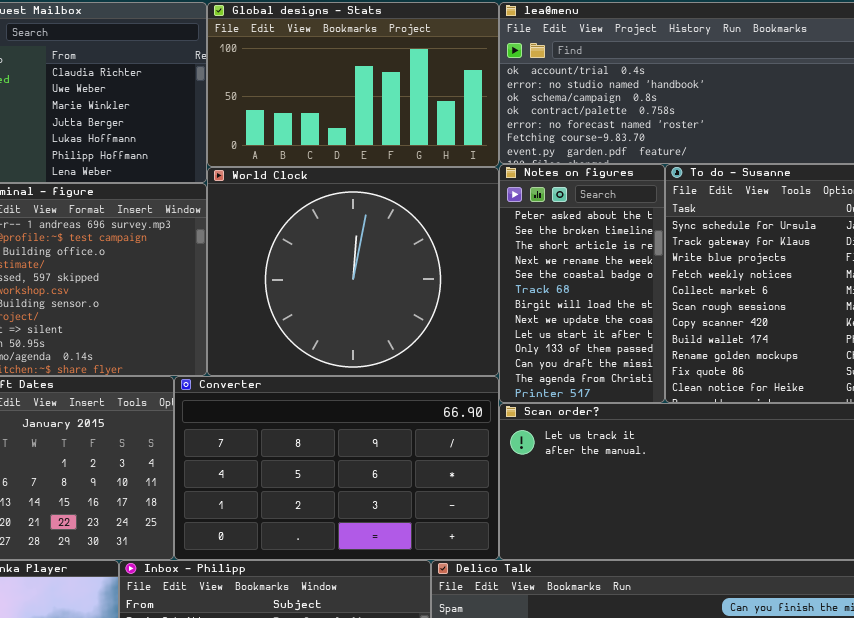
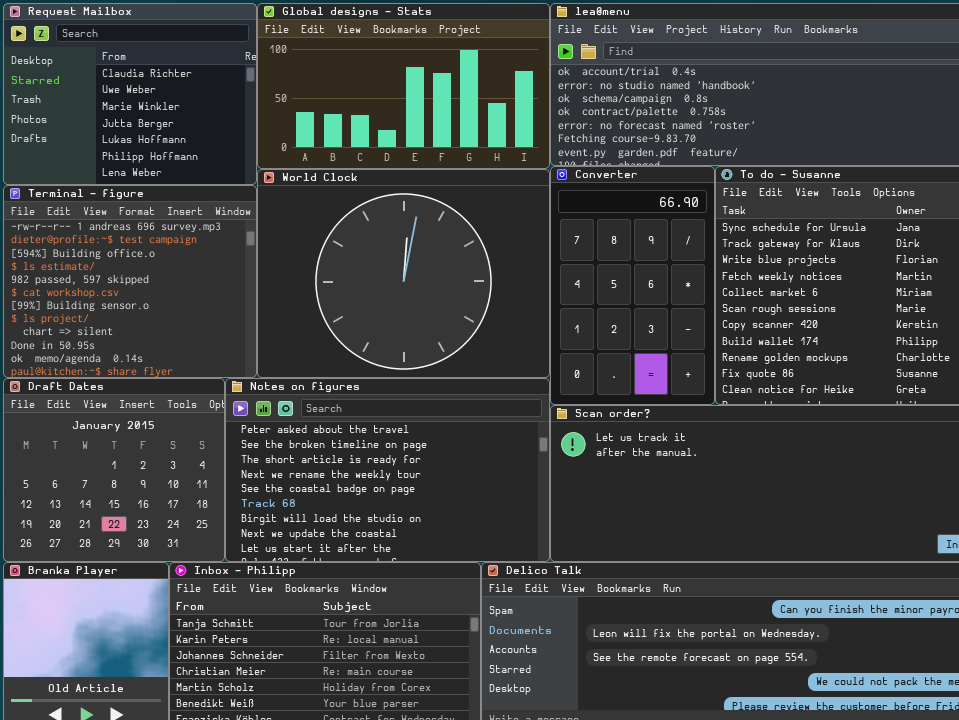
Notes on figures: [499,164,665,403] -> [225,378,550,562], moved, resized
Converter: [174,376,499,560] -> [550,166,715,405], moved, resized

